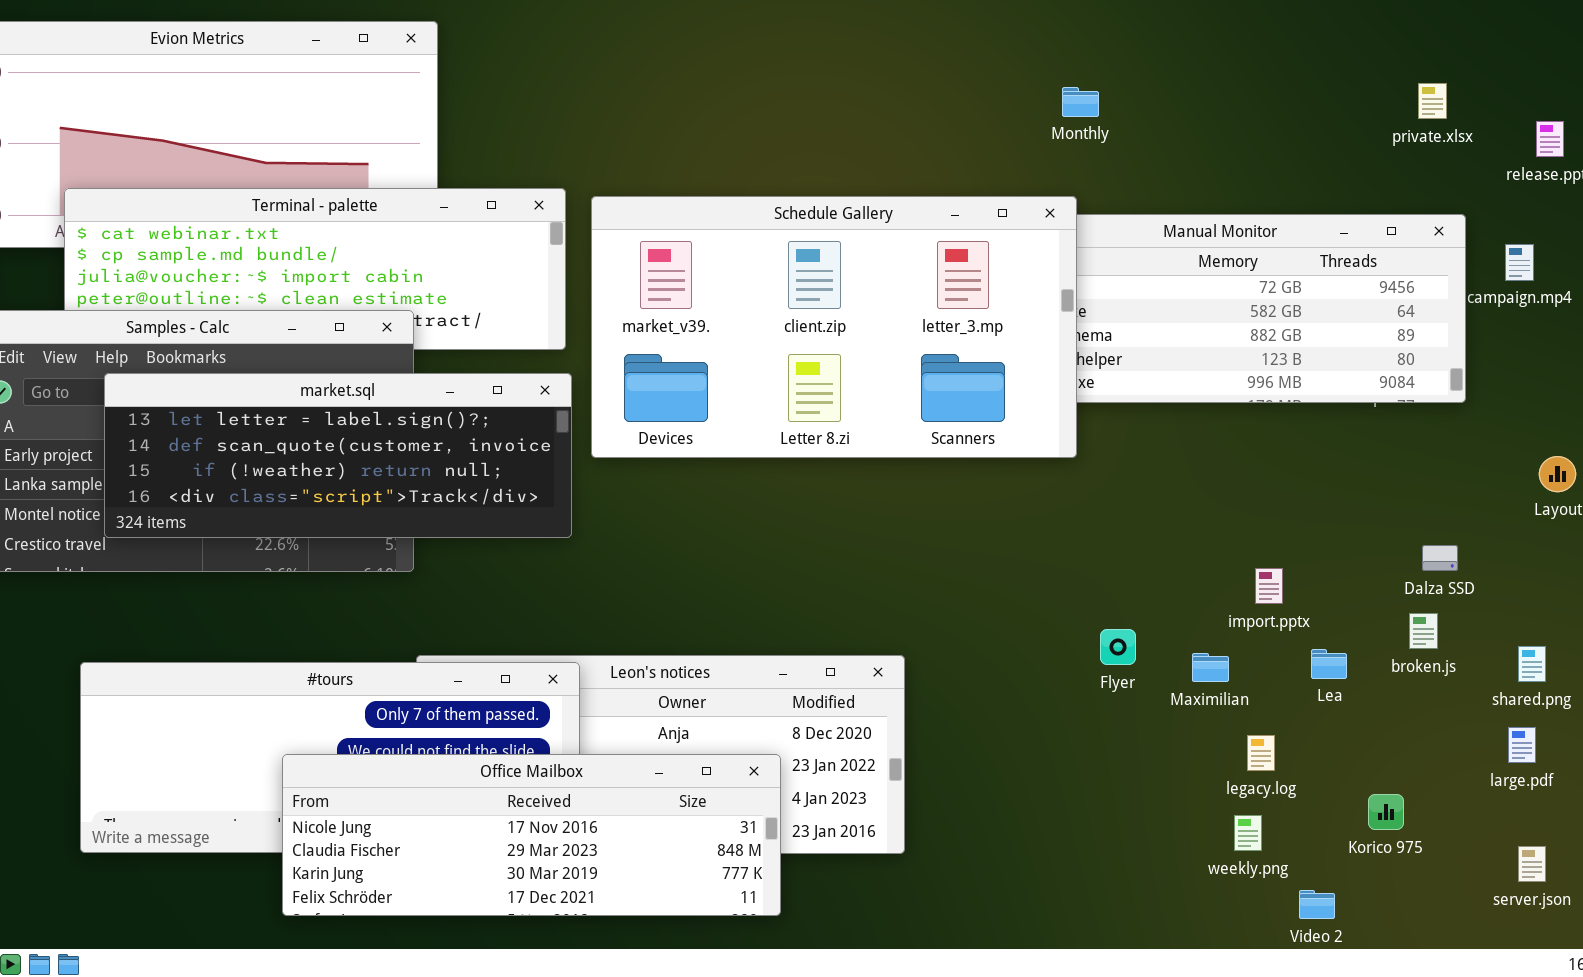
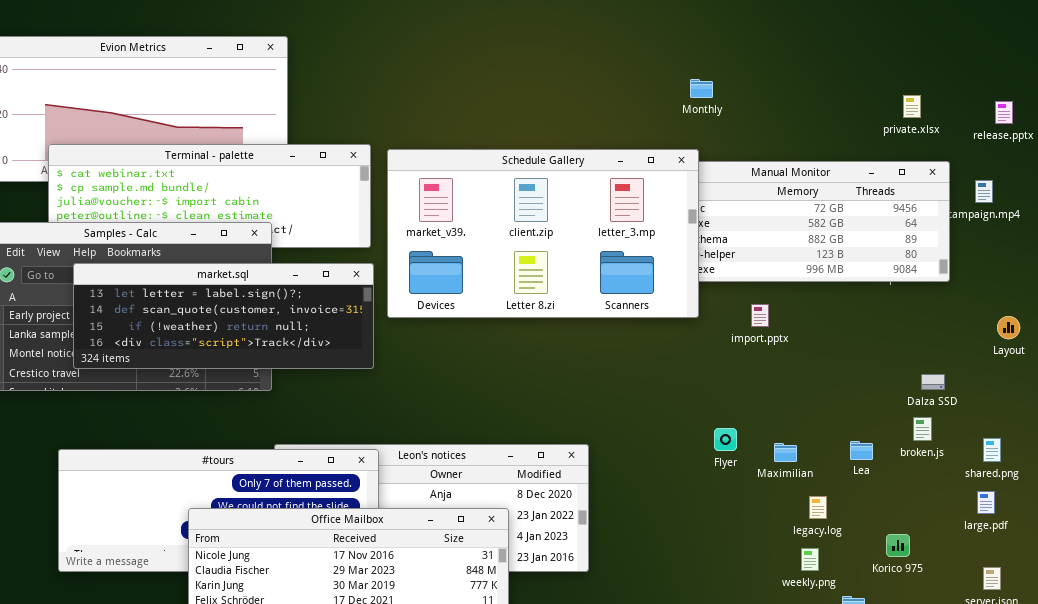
private.xlsx: [1418,83,1447,119] -> [903,95,921,118], moved
import.pptx: [1255,568,1283,604] -> [751,304,769,327], moved

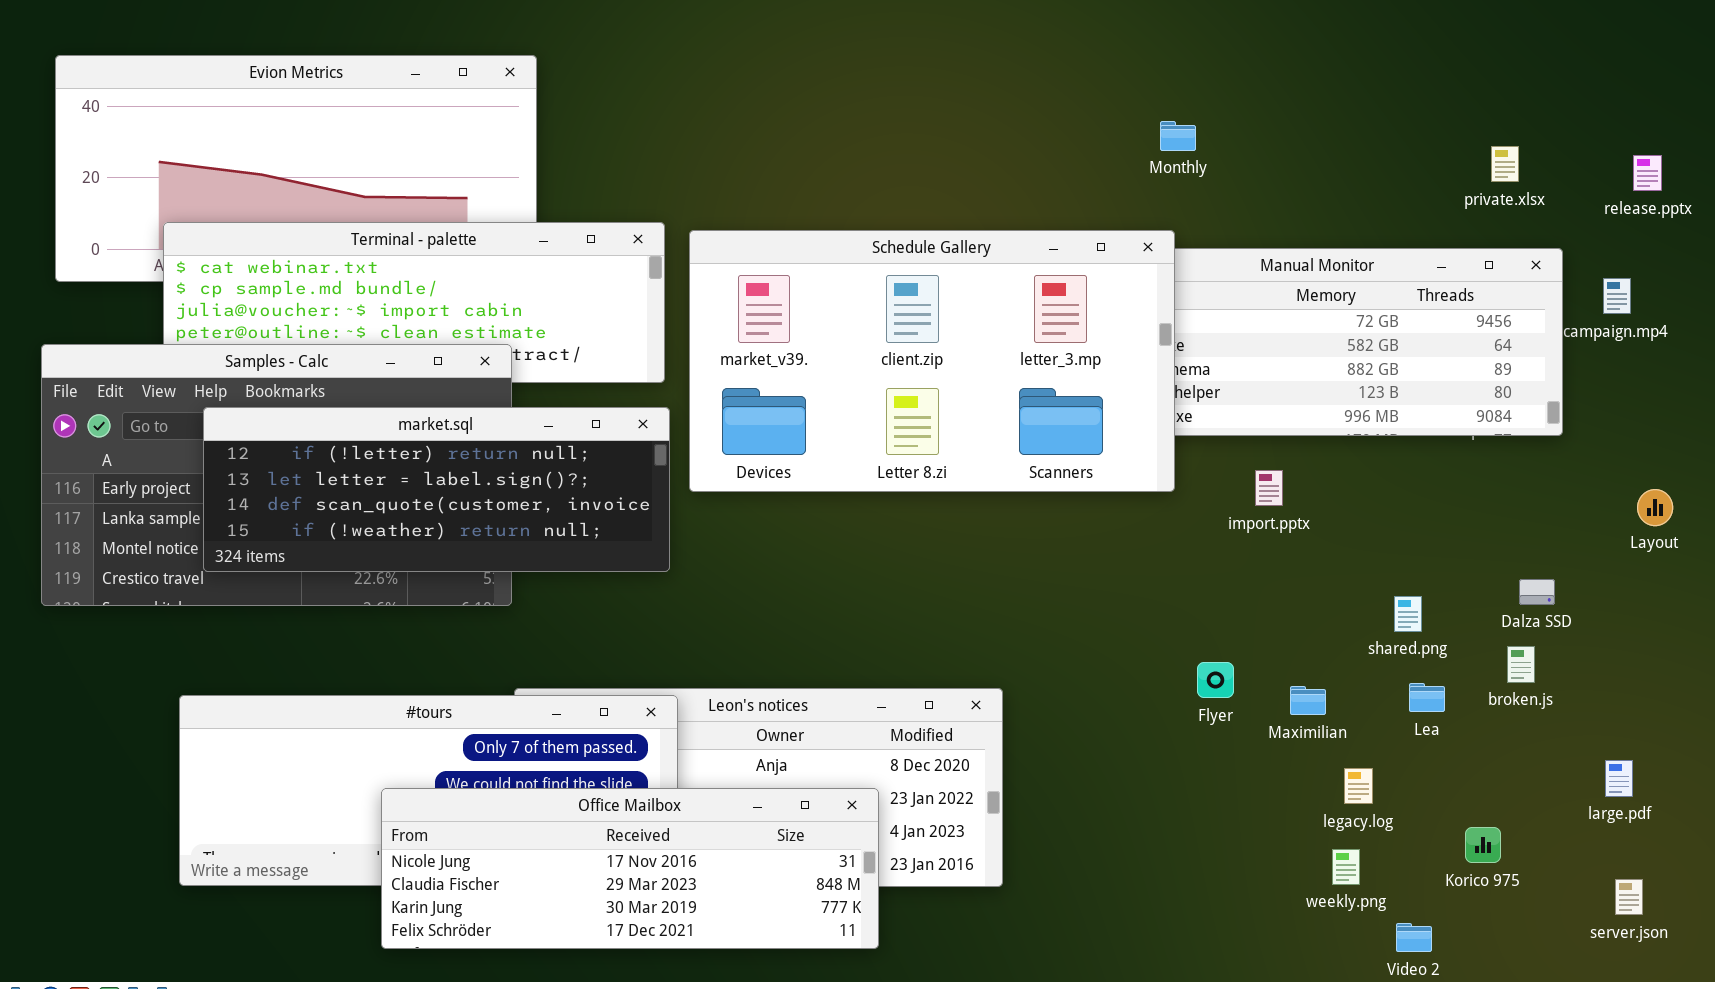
market.sql: [73,263,374,369] -> [203,407,670,572], scrolled up 1 row
shared.png: [983,438,1001,462] -> [1394,596,1422,632], moved

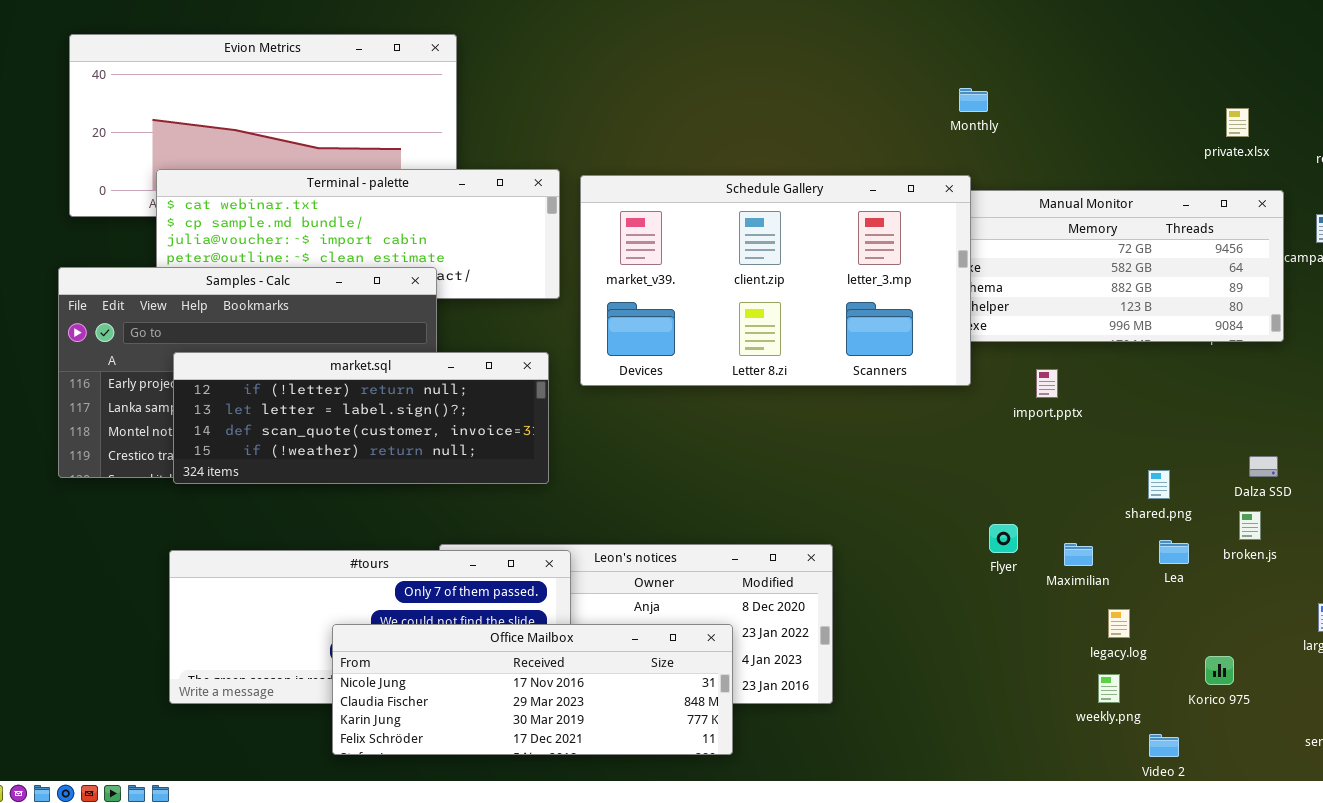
market.sql: [203,407,670,572] -> [173,352,549,484], moved

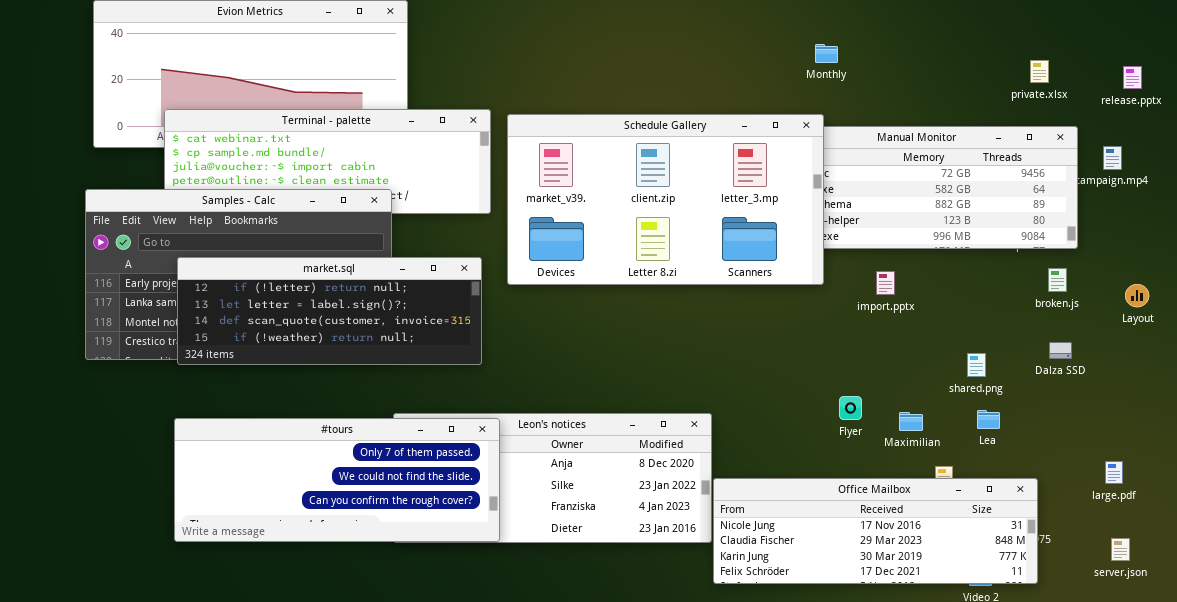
broken.js: [1239,511,1261,540] -> [1048,268,1067,292], moved
Office Mailbox: [332,624,733,755] -> [713,478,1038,584], moved

